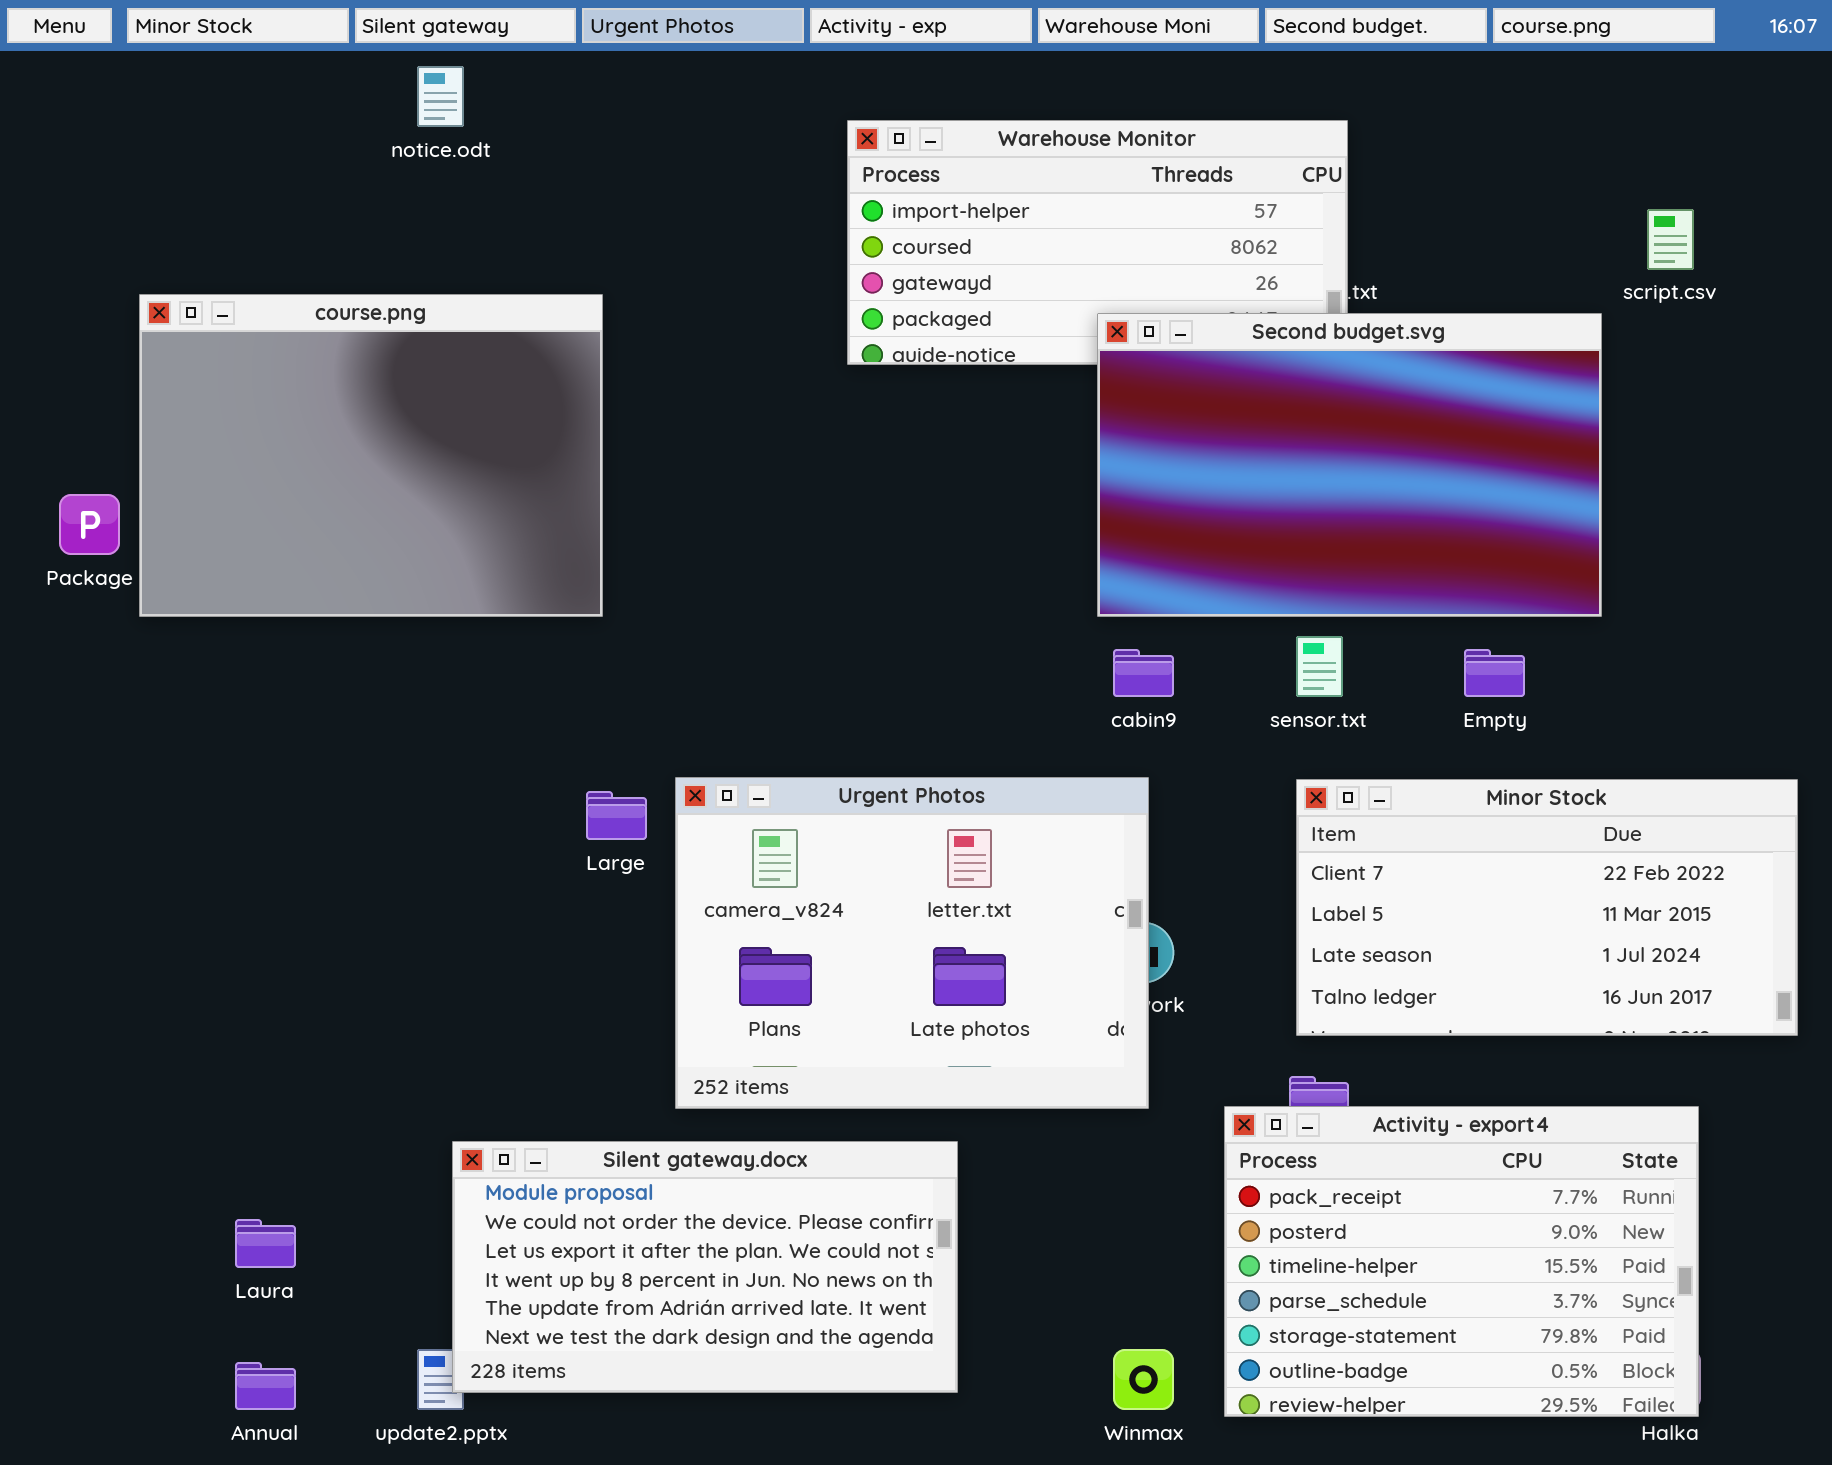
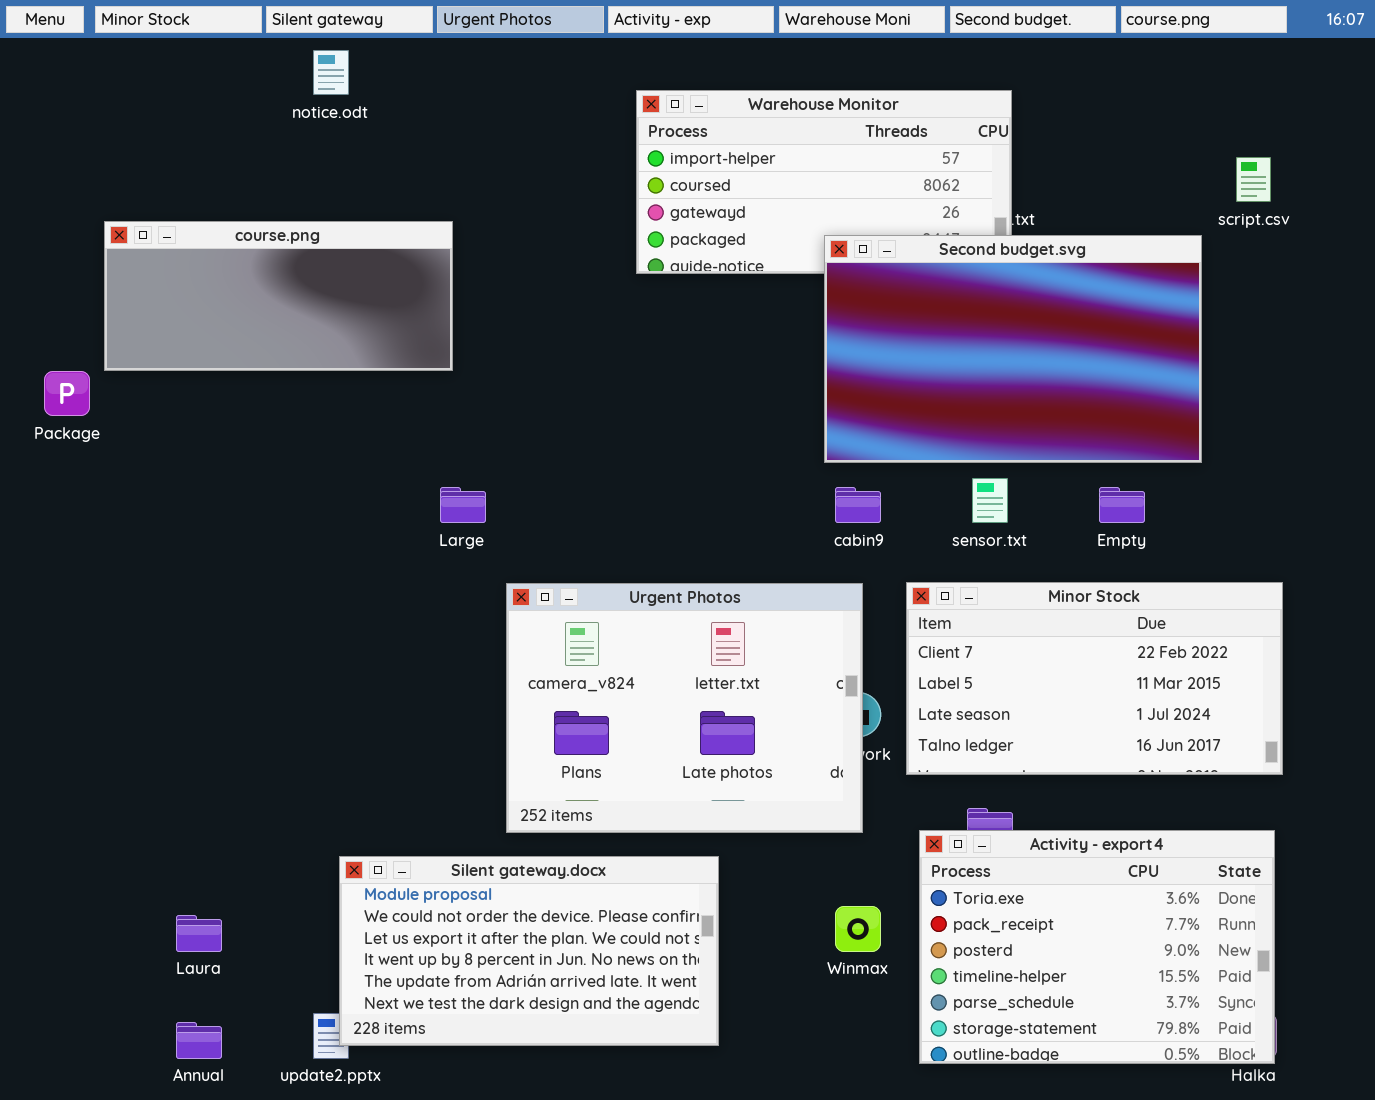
course.png: [139,294,603,617] -> [104,221,453,371], resized
Minor Stock: [1296,779,1798,1036] -> [906,582,1283,775], moved
Large: [586,791,647,840] -> [440,487,486,523], moved
Activity - export4: [1224,1106,1699,1417] -> [919,830,1275,1064], scrolled up 1 row
Winmax: [1113,1349,1174,1410] -> [835,906,881,952], moved

